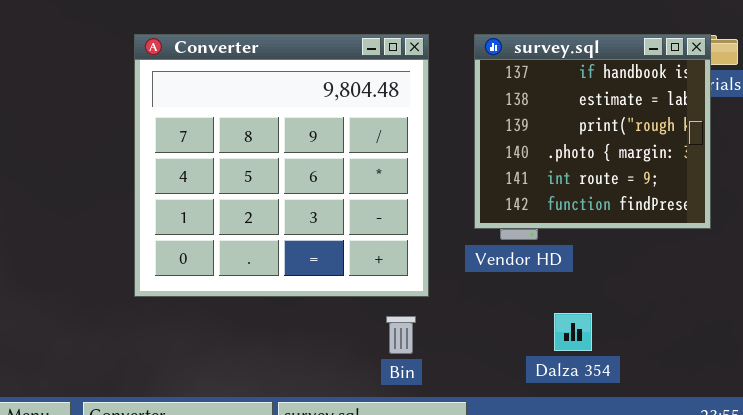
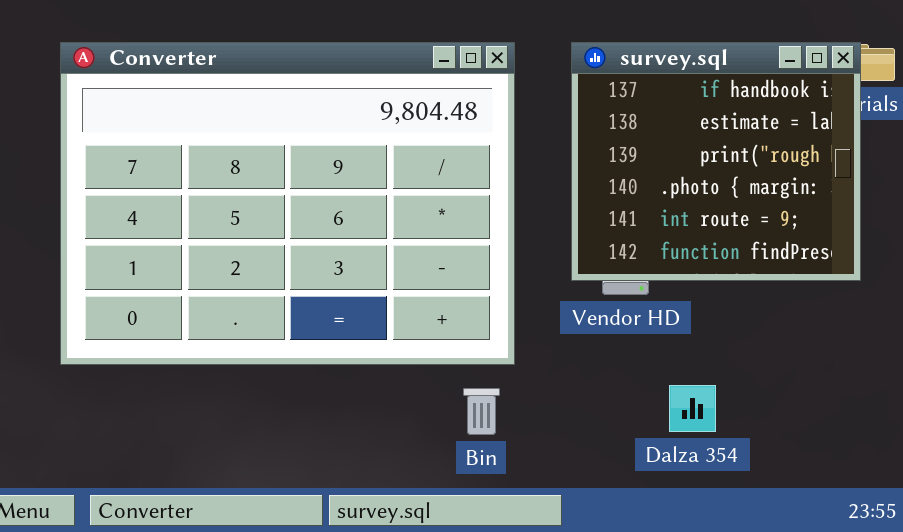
Converter: [134,34,429,297] -> [60,42,515,365], resized

